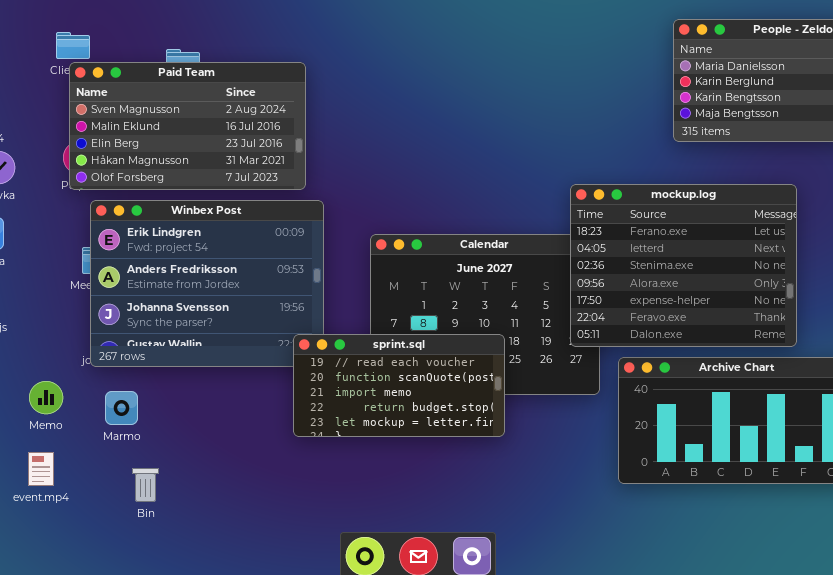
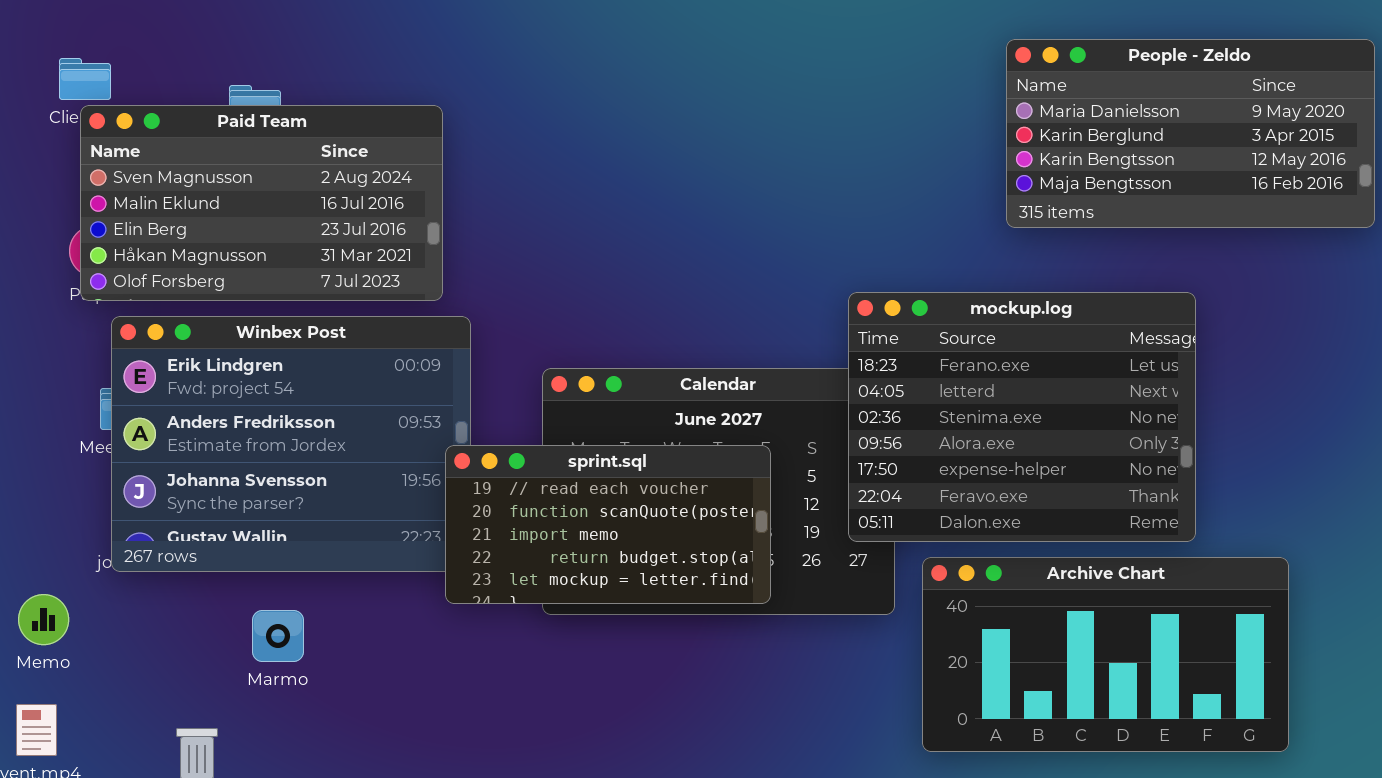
sprint.sql: [293,334,505,437] -> [445,445,771,604], moved
Marmo: [105,391,138,425] -> [252,610,304,662], moved

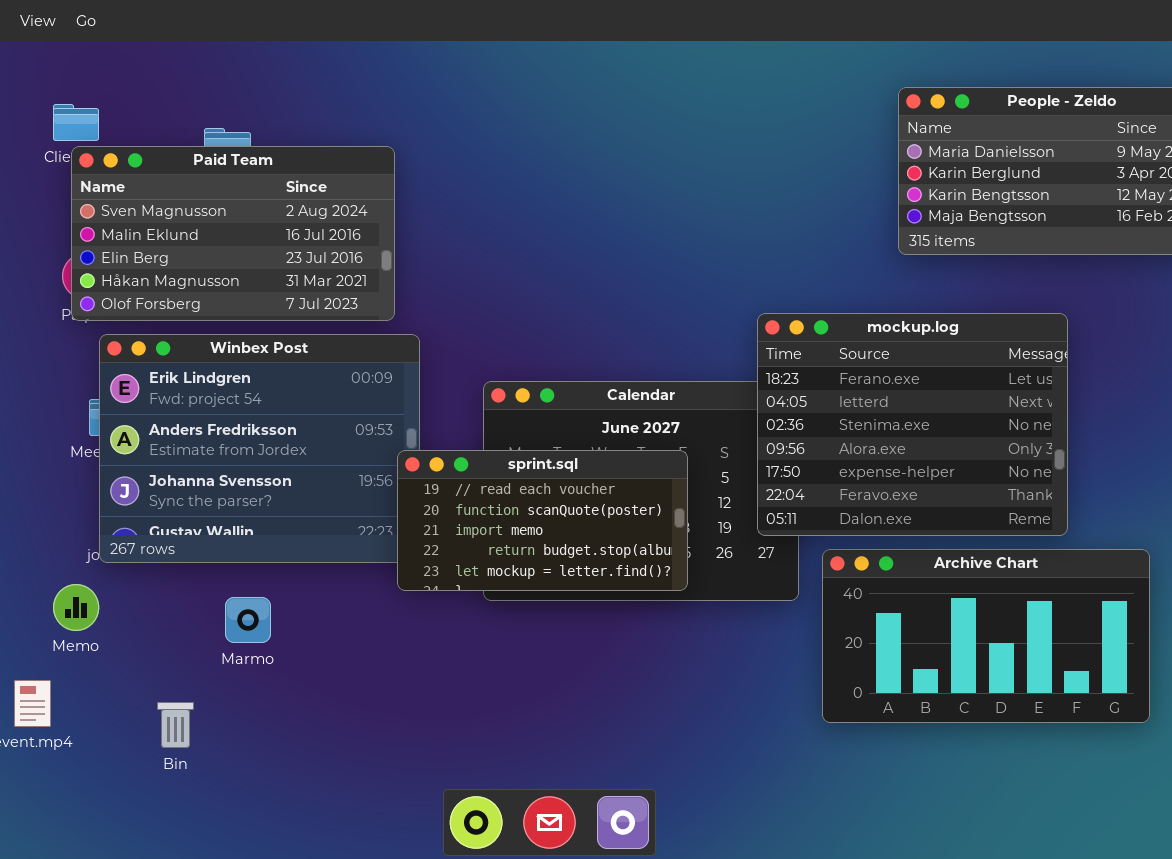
Memo: [18,594,69,645] -> [53,584,99,631], moved

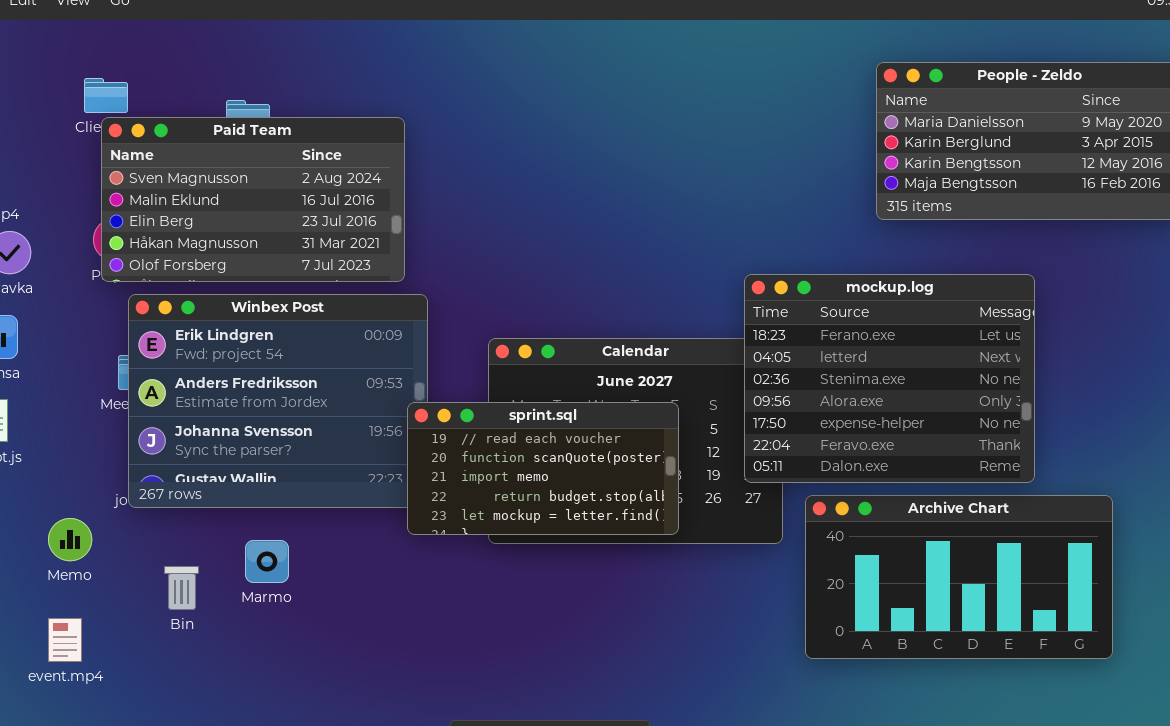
Memo: [53,584,99,631] -> [48,518,92,561], moved
Bin: [157,702,194,748] -> [164,566,199,610], moved

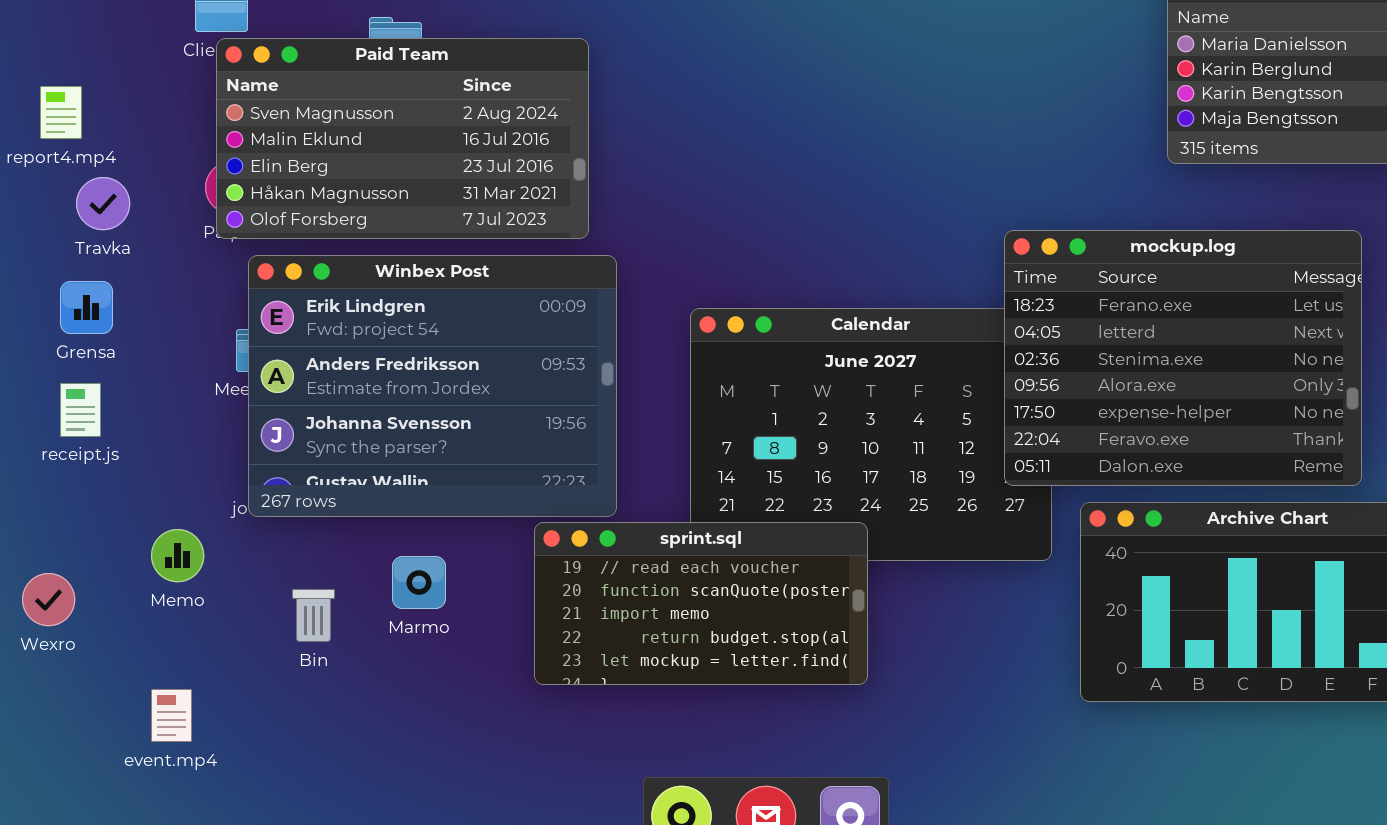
sprint.sql: [407,402,679,535] -> [534,522,868,685], moved
event.mp4: [48,618,82,662] -> [151,689,192,742], moved

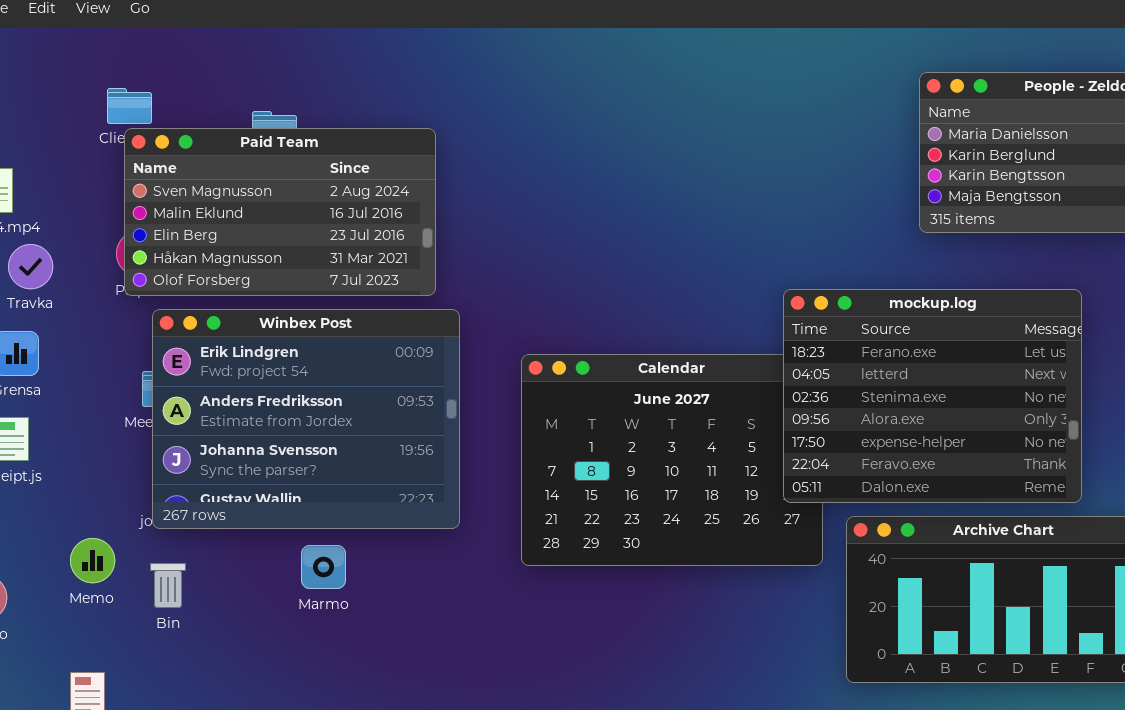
sprint.sql: [534,522,868,685] -> none, closed
Marmo: [392,556,446,609] -> [301,545,346,589], moved
Bin: [292,589,335,642] -> [150,563,186,608], moved

